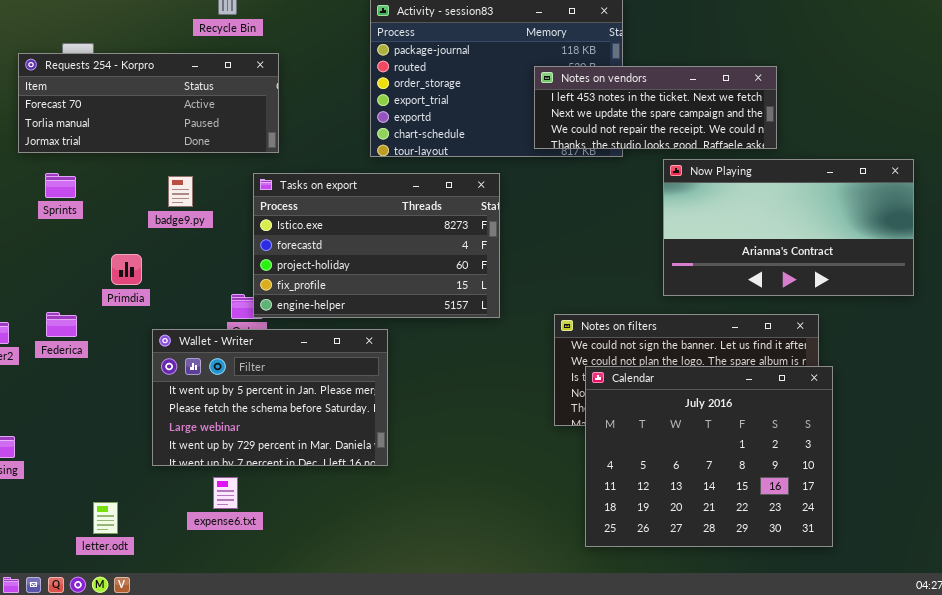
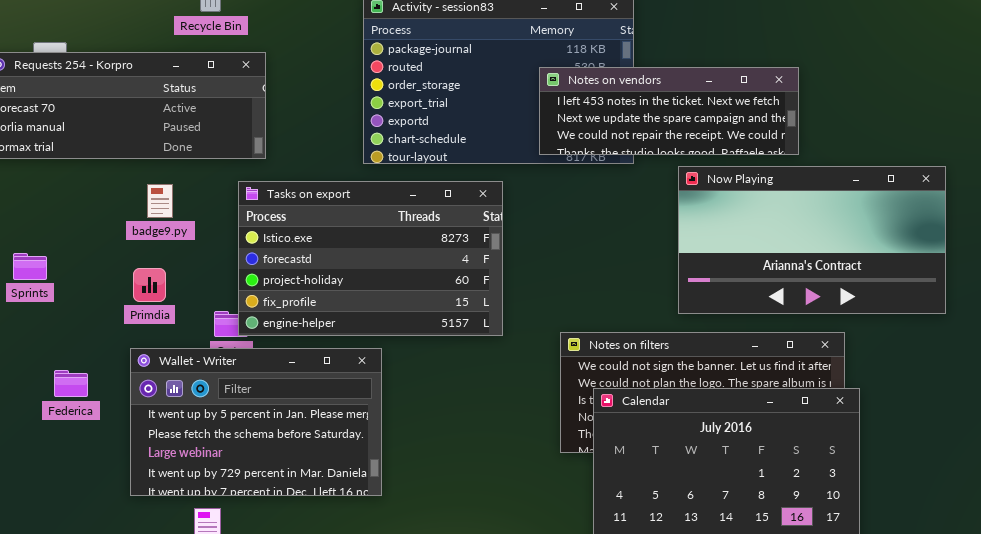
Sprints: [45,173,76,198] -> [13,253,47,280], moved
Primdia: [111,254,142,285] -> [133,268,166,302], moved
Federica: [46,312,77,337] -> [54,370,88,397], moved

